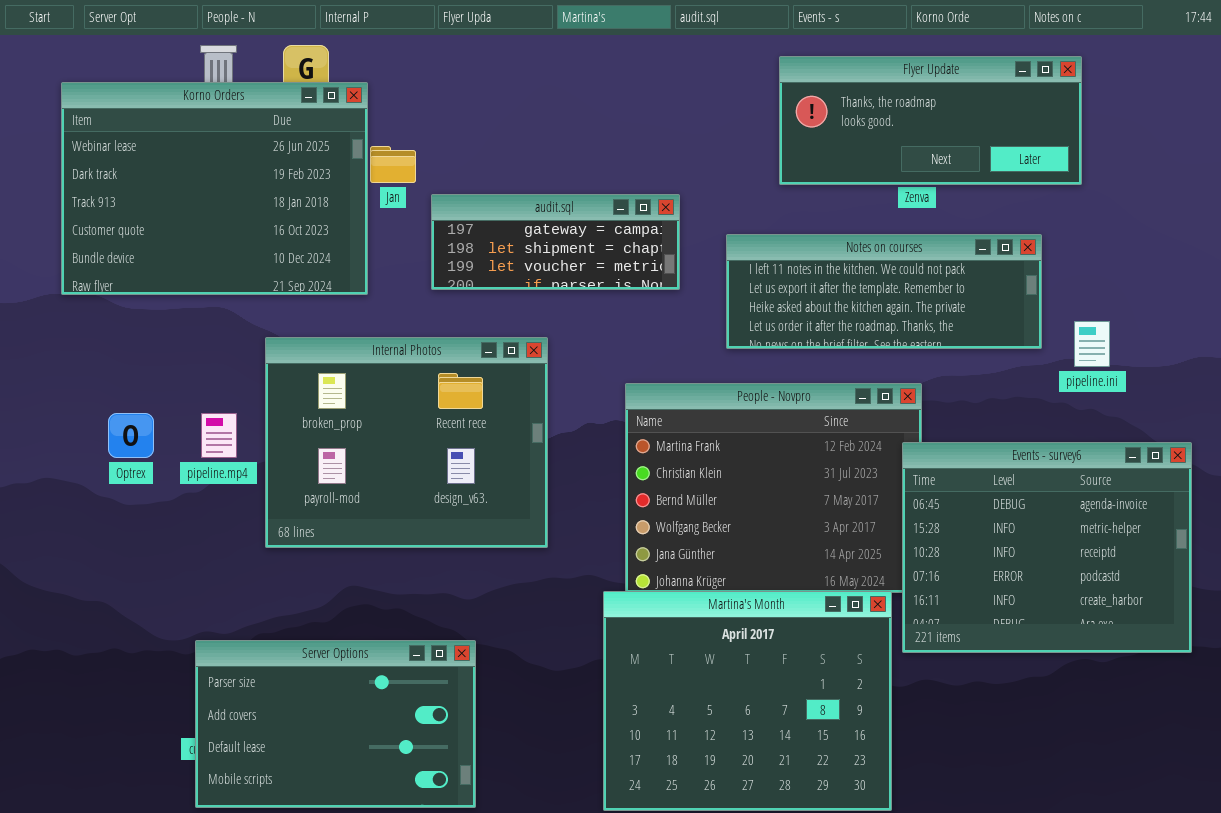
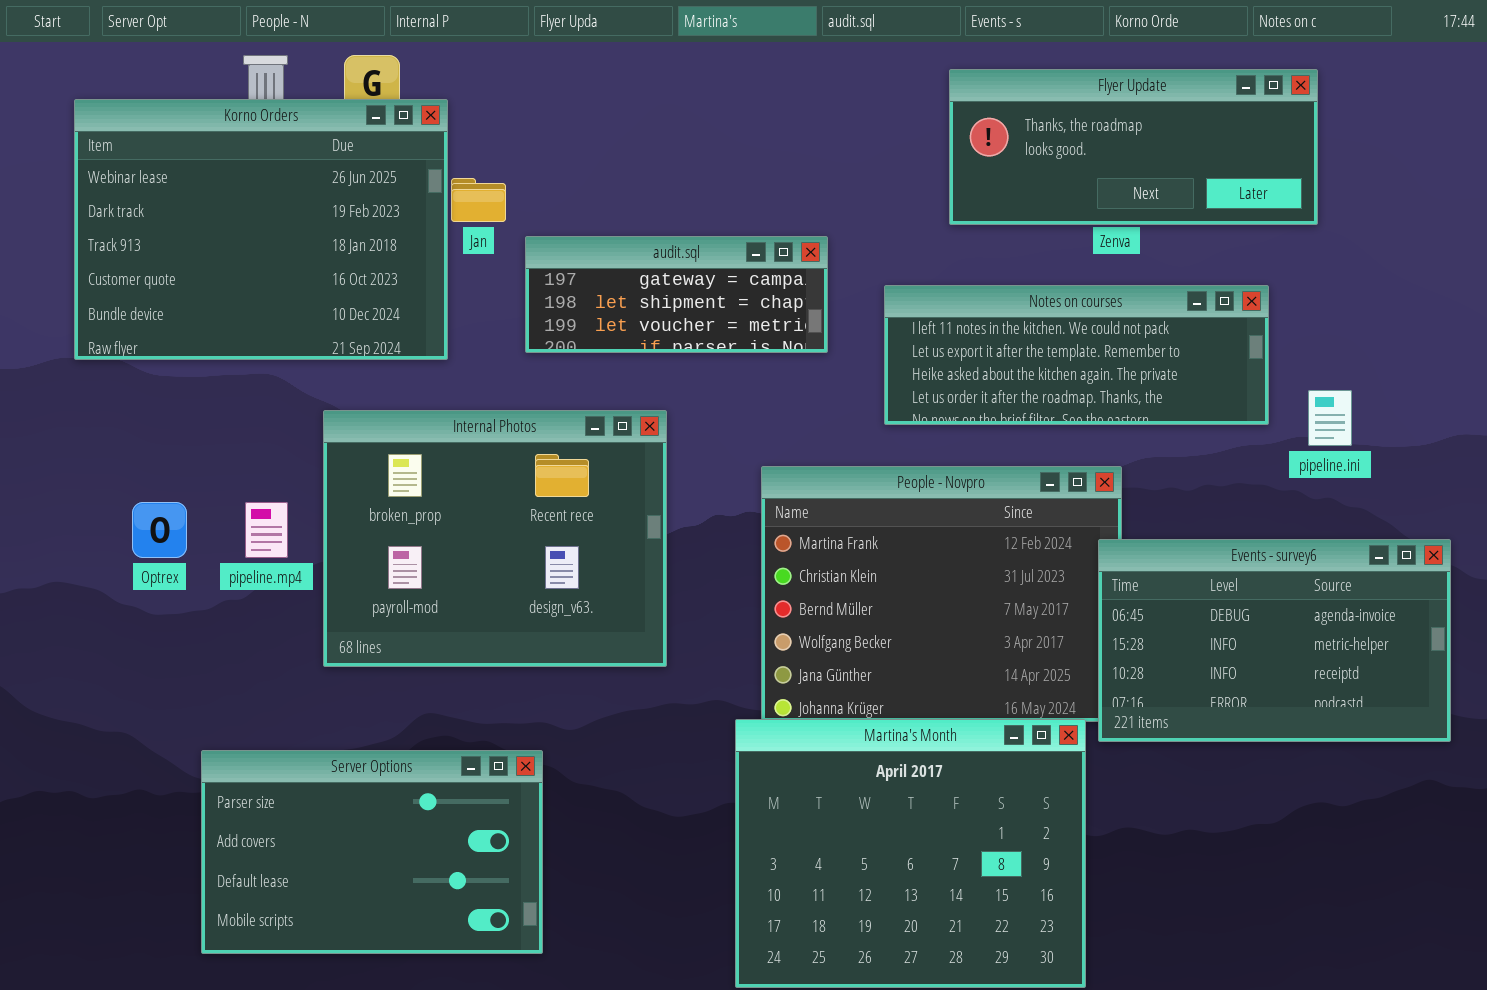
Events - survey6: [902,442,1192,653] -> [1098,539,1451,742], resized
Server Options: [195,640,476,808] -> [201,750,543,954], moved

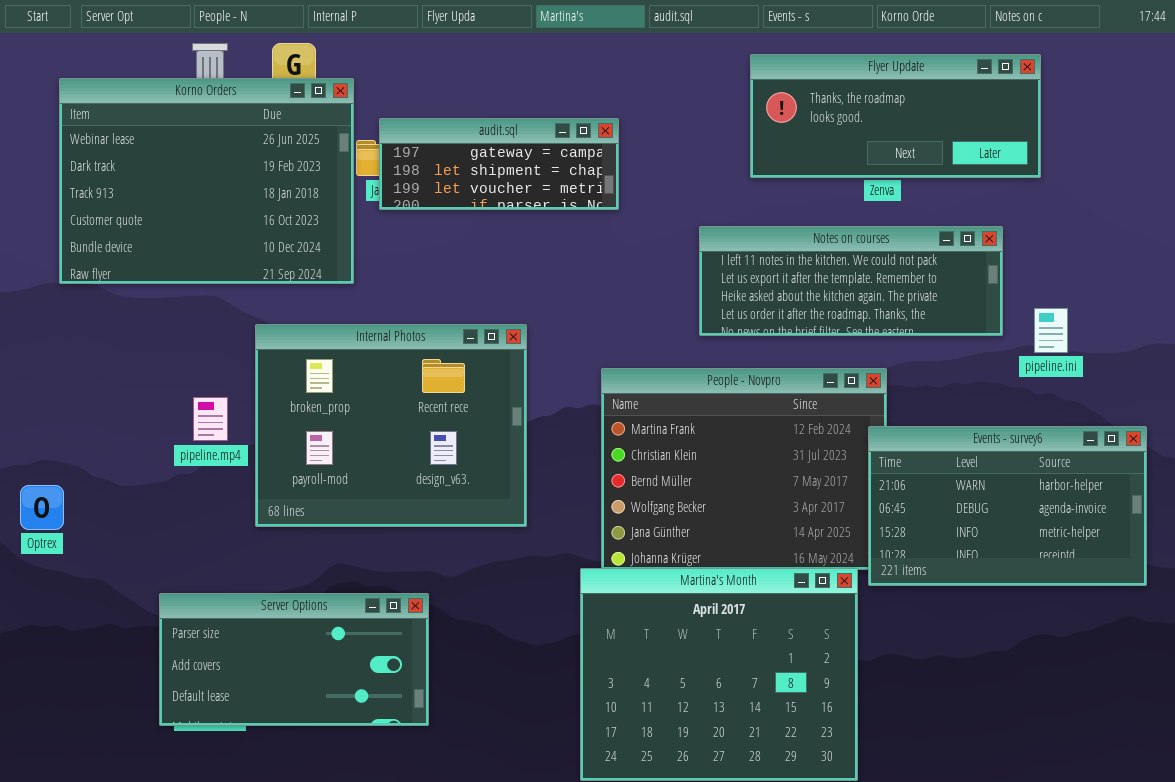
audit.sql: [525,236,828,353] -> [379,118,619,210], moved
Optrex: [132,502,187,558] -> [20,485,64,530], moved
Events - survey6: [1098,539,1451,742] -> [868,426,1147,586], scrolled up 1 row
Server Options: [201,750,543,954] -> [159,593,429,726], resized

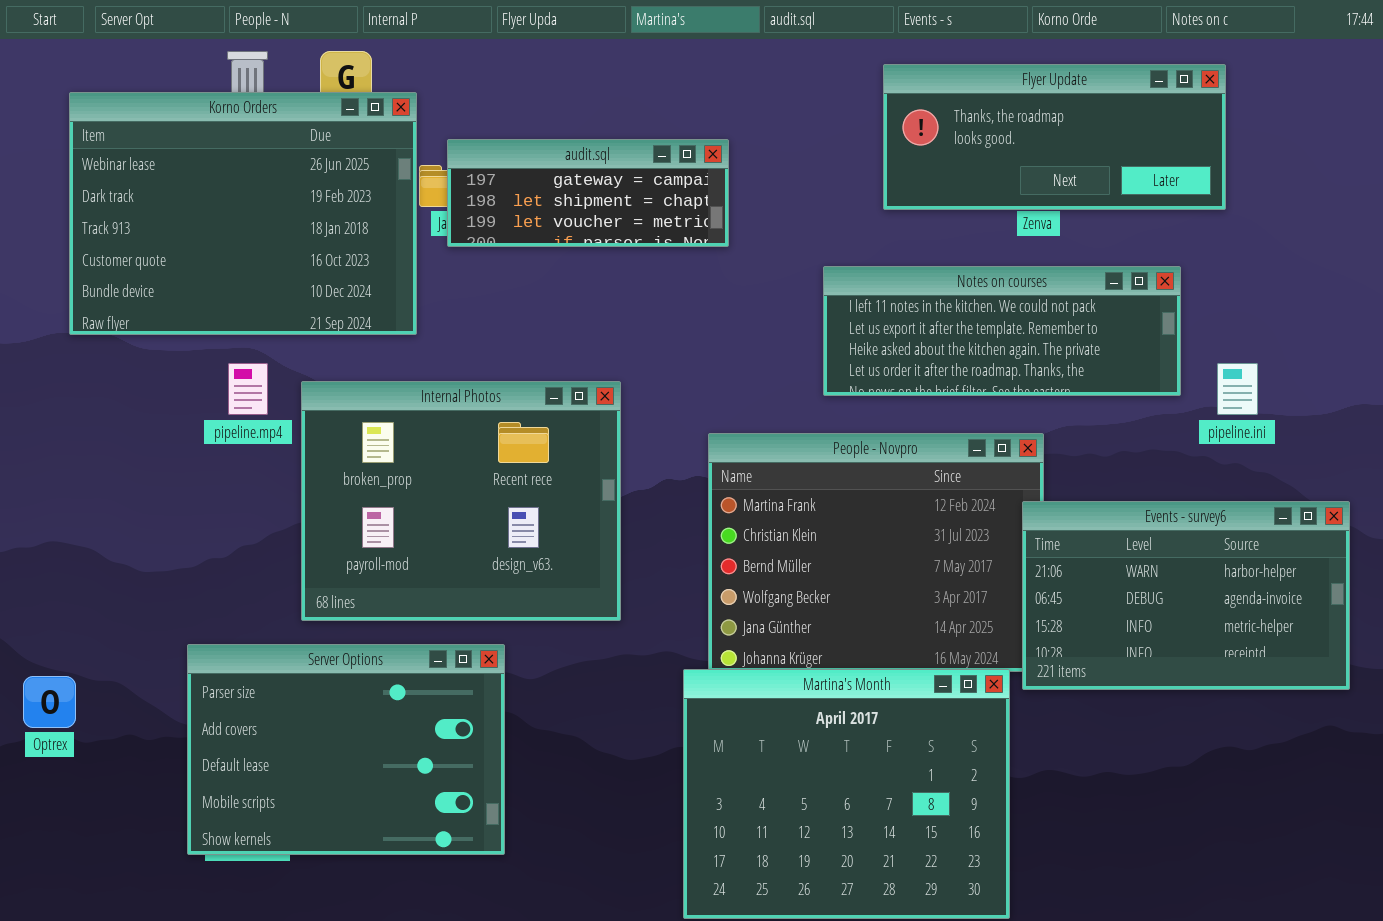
pipeline.mp4: [193,397,228,441] -> [228,363,268,415], moved
Optrex: [20,485,64,530] -> [23,676,76,728], moved
Server Options: [159,593,429,726] -> [187,644,505,855], resized

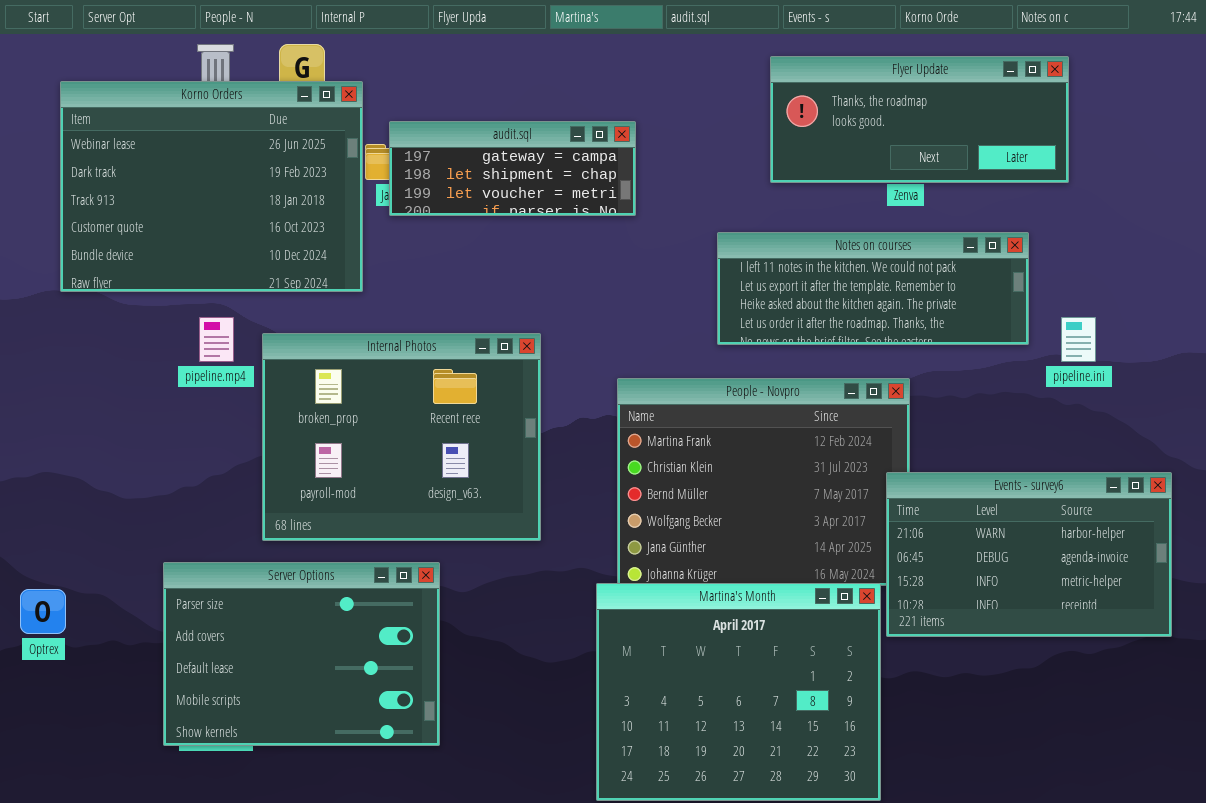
Events - survey6: [1022,501,1350,690] -> [886,472,1172,637], moved

